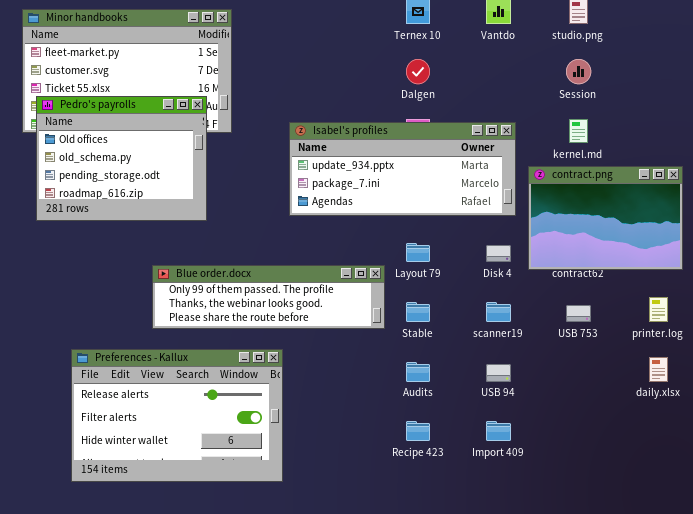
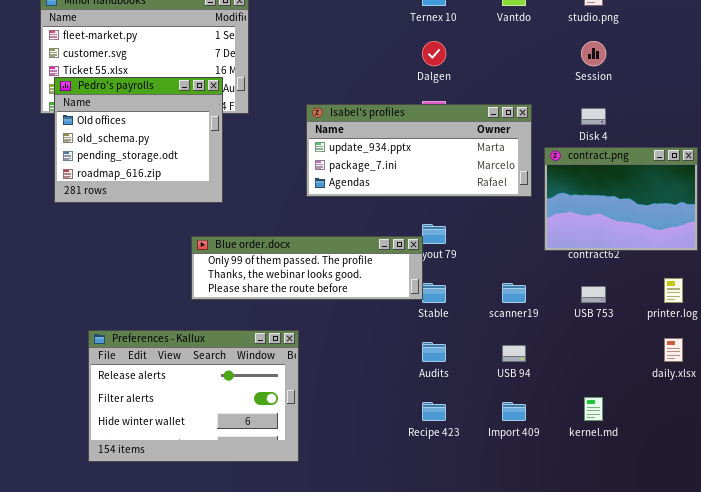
kernel.md: [569,119,588,143] -> [584,397,603,421], moved
Disk 4: [486,245,511,262] -> [581,108,606,125], moved
Blue order.docx: [152,265,385,329] -> [191,236,423,300], moved

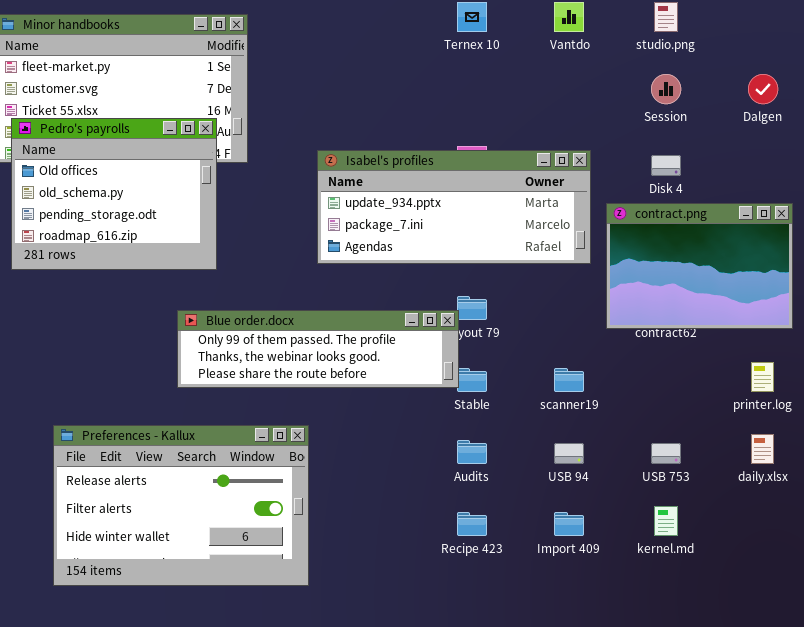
Dalgen: [422,41,446,66] -> [748,74,778,104], moved
USB 753: [581,286,606,303] -> [651,443,681,464], moved

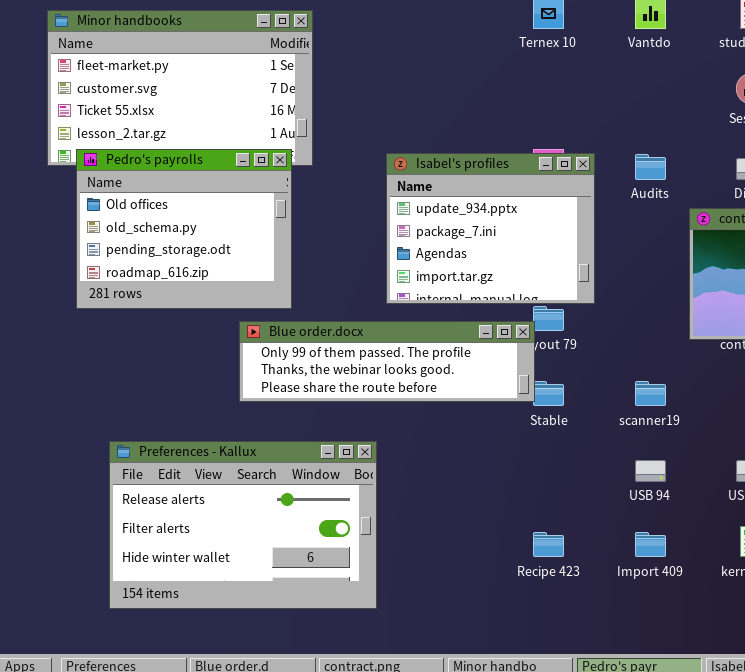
Pedro's payrolls: [11,118,217,270] -> [76,149,292,309], moved
Isabel's profiles: [317,150,591,264] -> [386,153,595,304], resized
Audits: [457,440,487,464] -> [635,154,666,180], moved

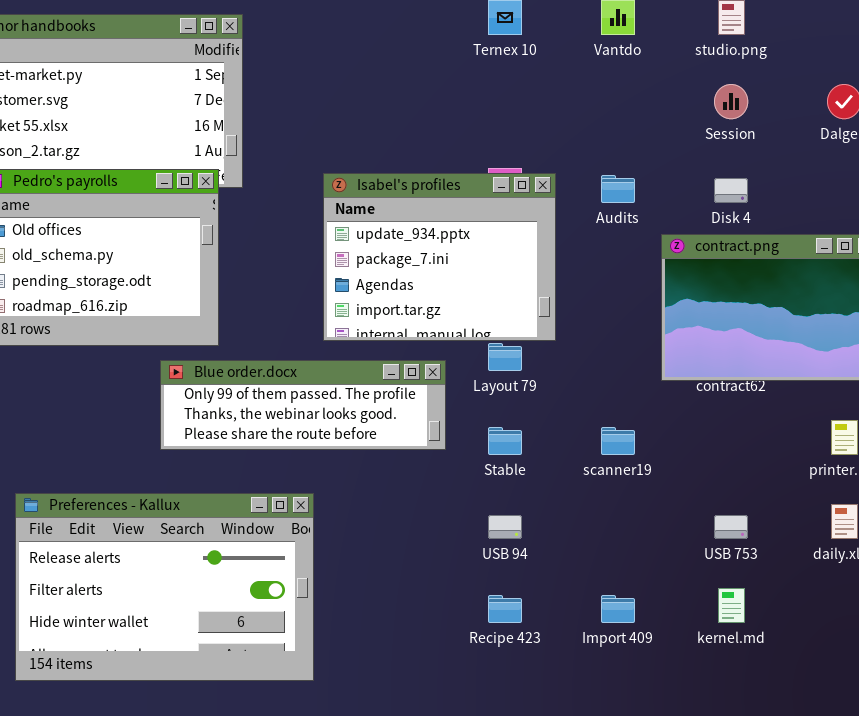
Blue order.docx: [239,321,535,402] -> [160,360,446,450], resized
USB 94: [635,460,666,482] -> [488,515,522,539], moved

